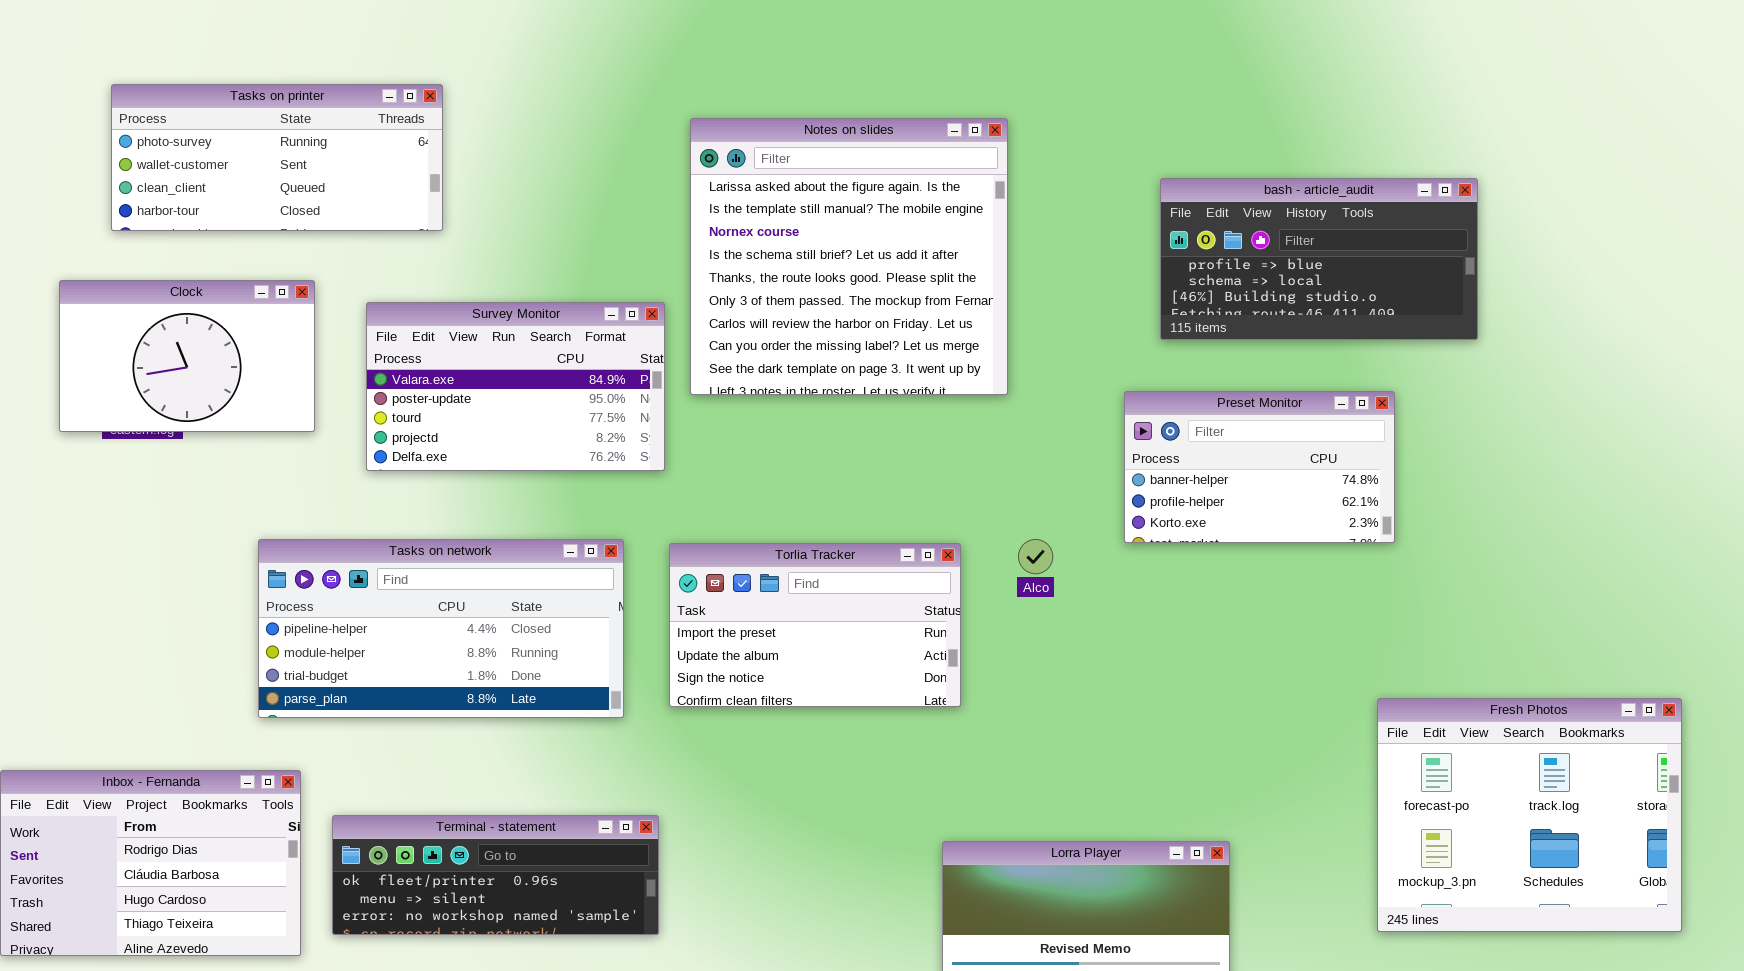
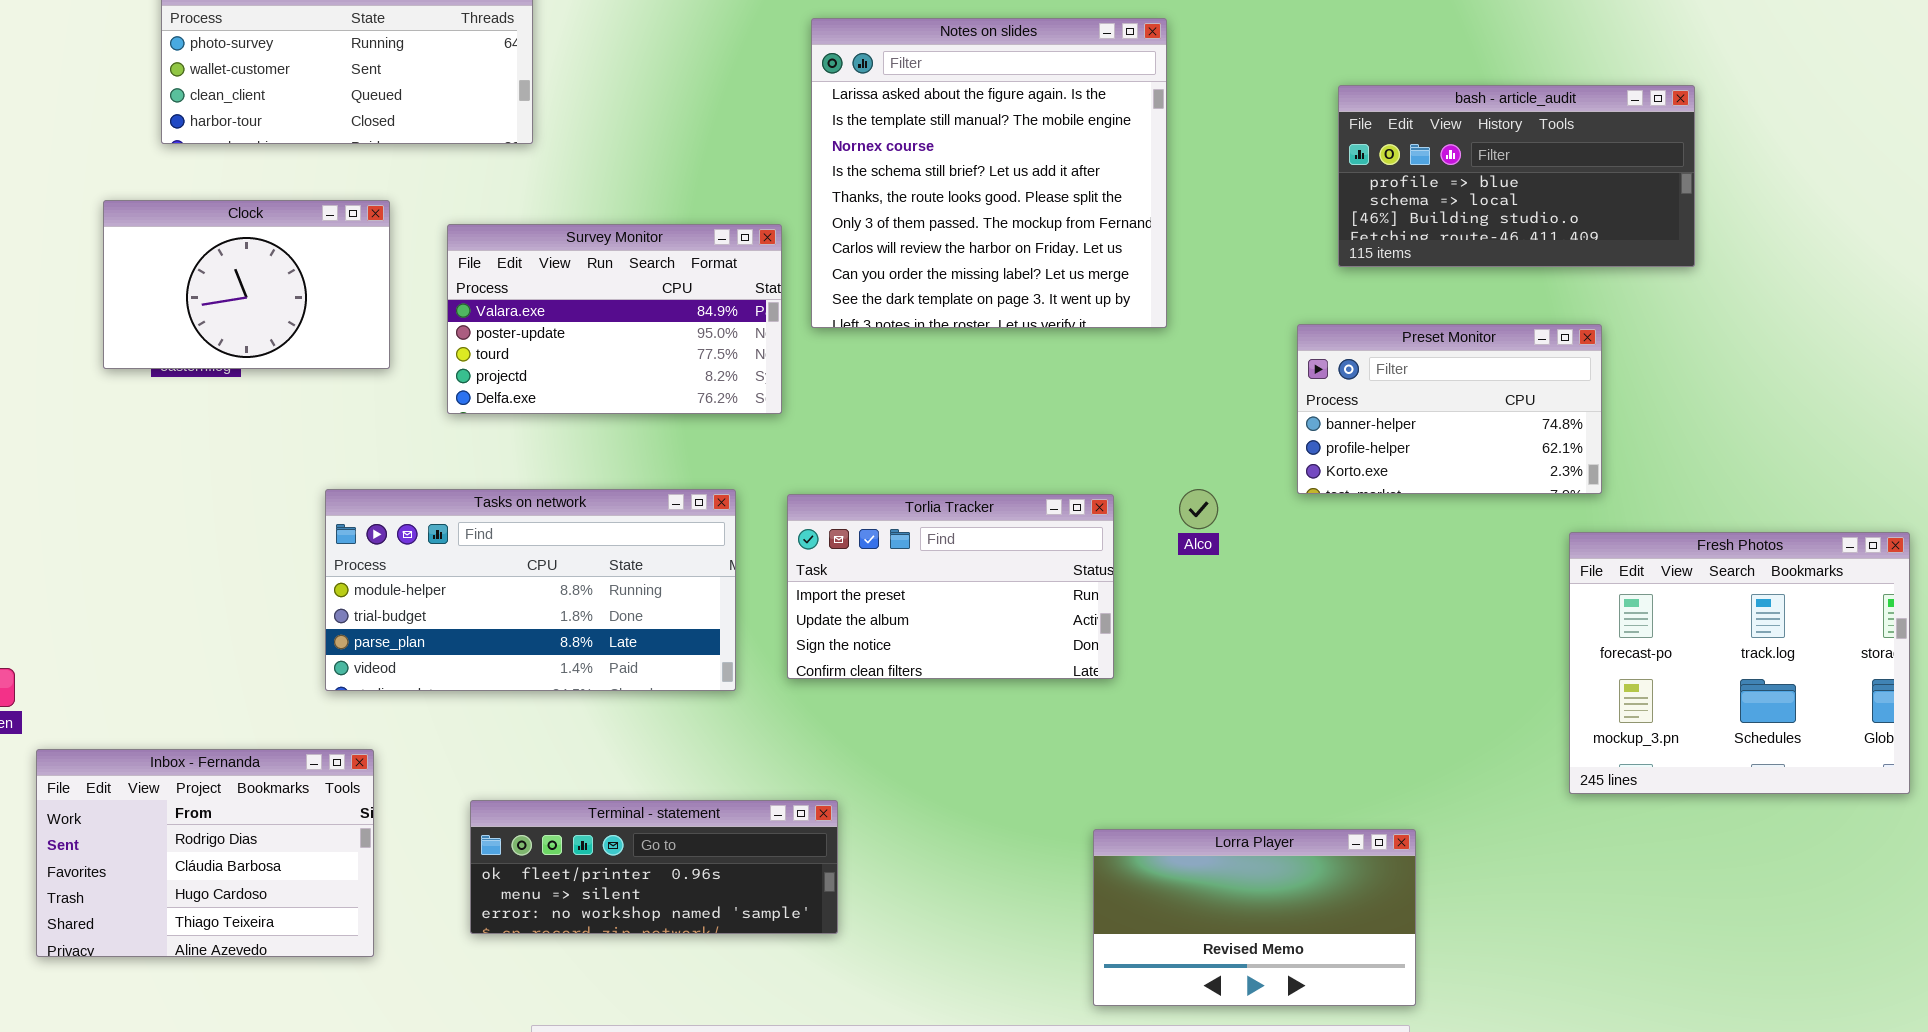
Tasks on network: [258,539,624,718] -> [325,489,736,691], scrolled down 1 row
Fresh Photos: [1377,698,1682,932] -> [1569,532,1910,794], moved
Terminal - statement: [332,815,659,935] -> [470,800,838,934], moved

